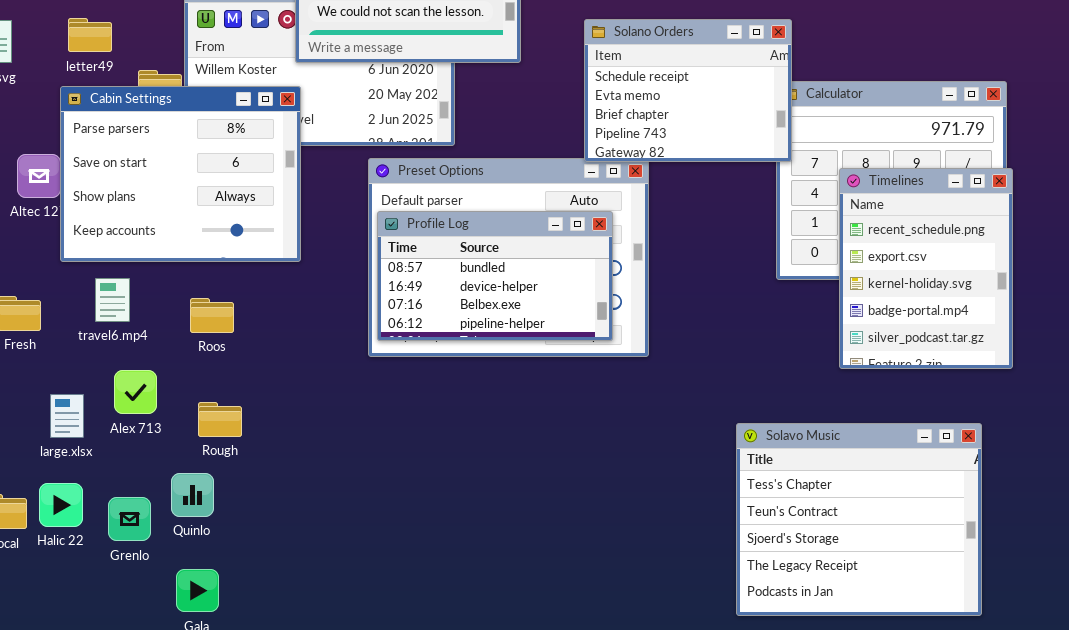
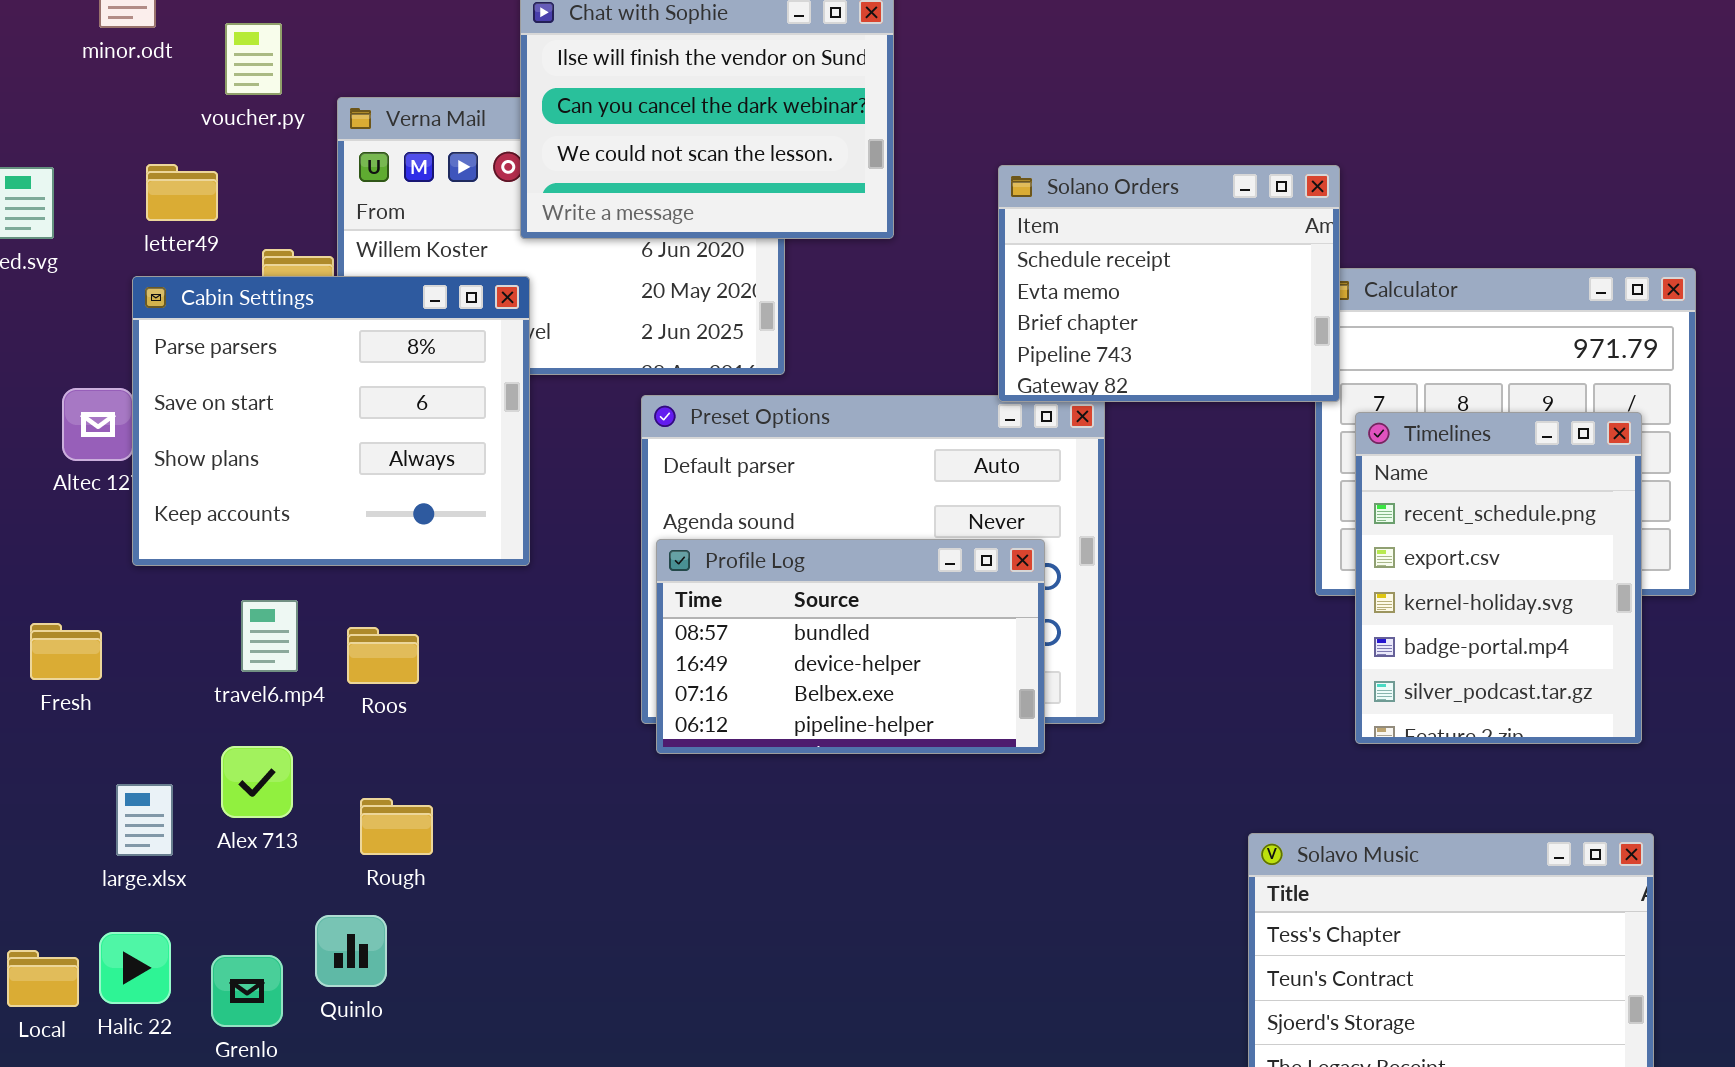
Timelines: [839,168,1013,369] -> [1355,412,1642,744], moved
Profile Log: [377,211,613,341] -> [656,539,1045,754], moved
travel6.mp4: [95,278,130,322] -> [241,600,298,672], moved

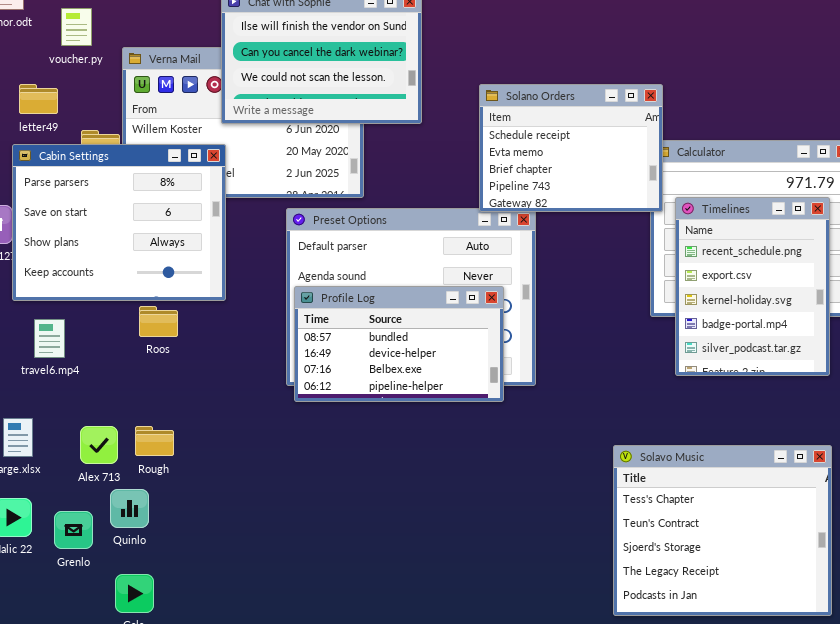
Timelines: [1355,412,1642,744] -> [675,197,830,376], moved
travel6.mp4: [241,600,298,672] -> [34,319,65,358], moved
Roos: [347,627,419,684] -> [139,306,178,337], moved
Alex 713: [221,746,293,818] -> [80,426,118,464], moved

